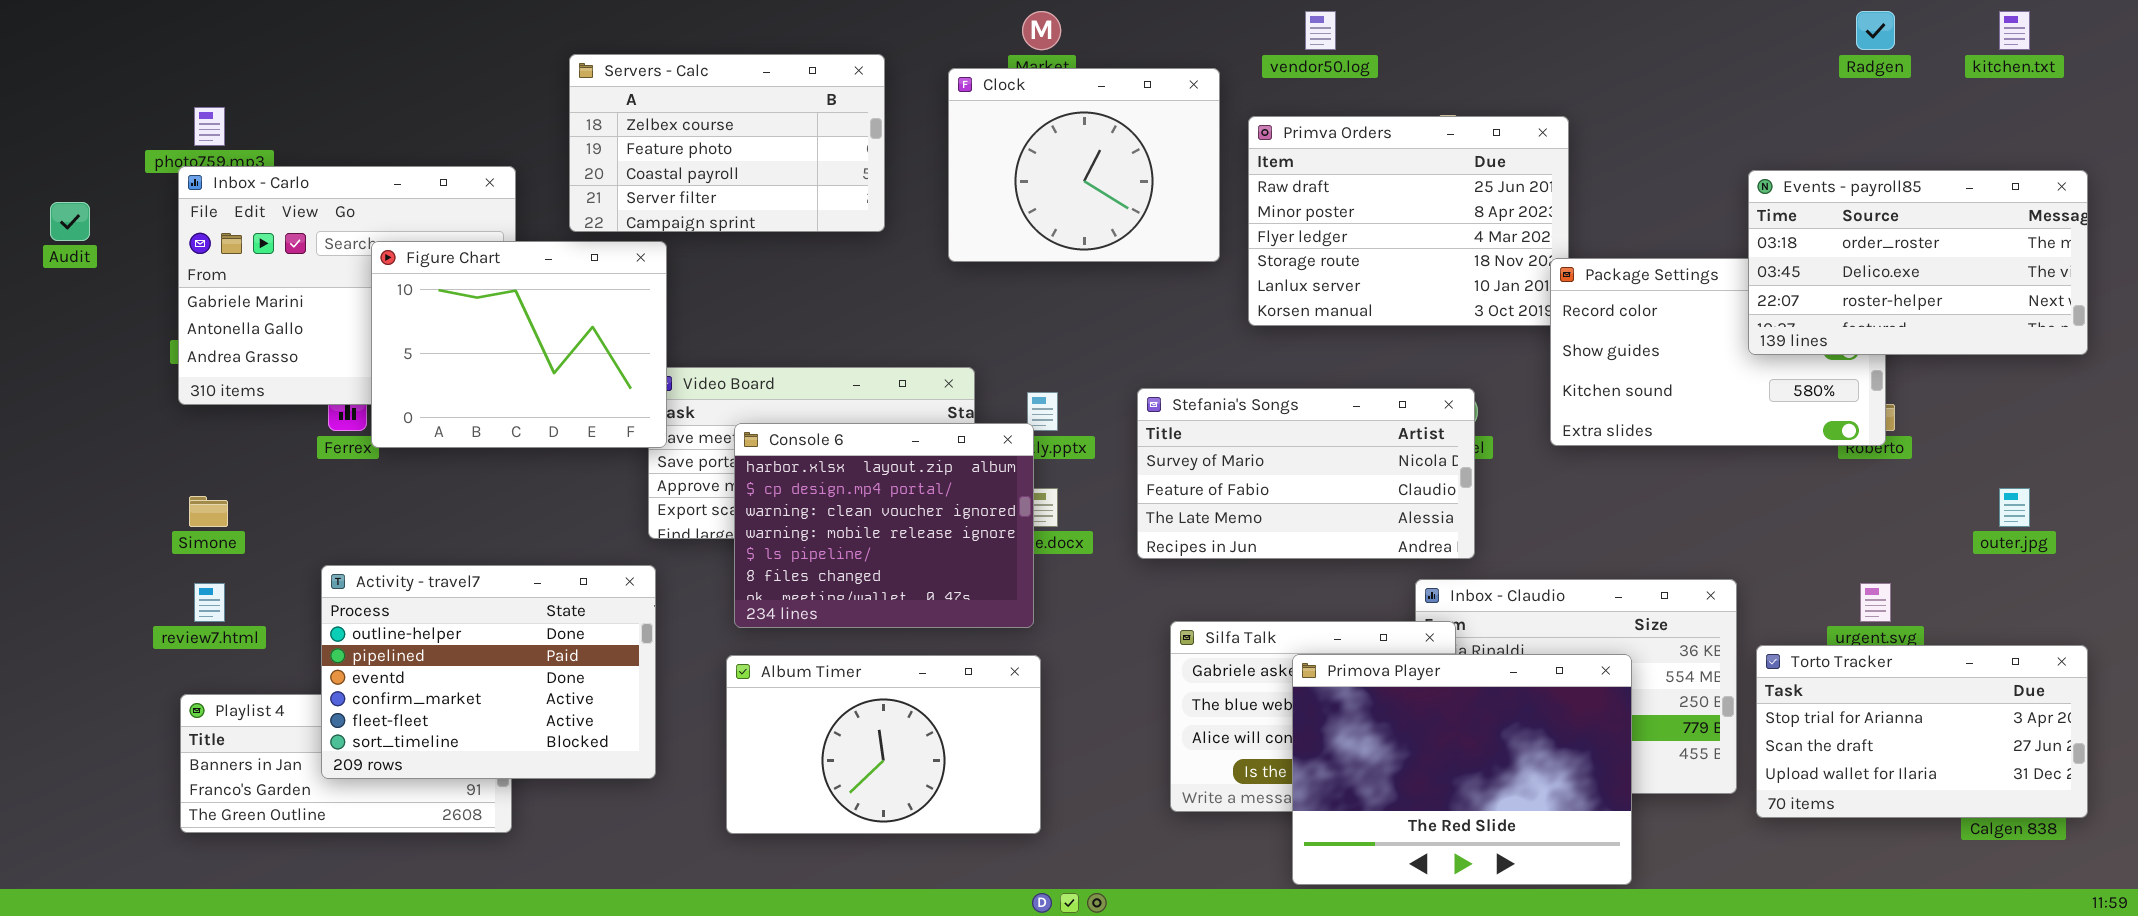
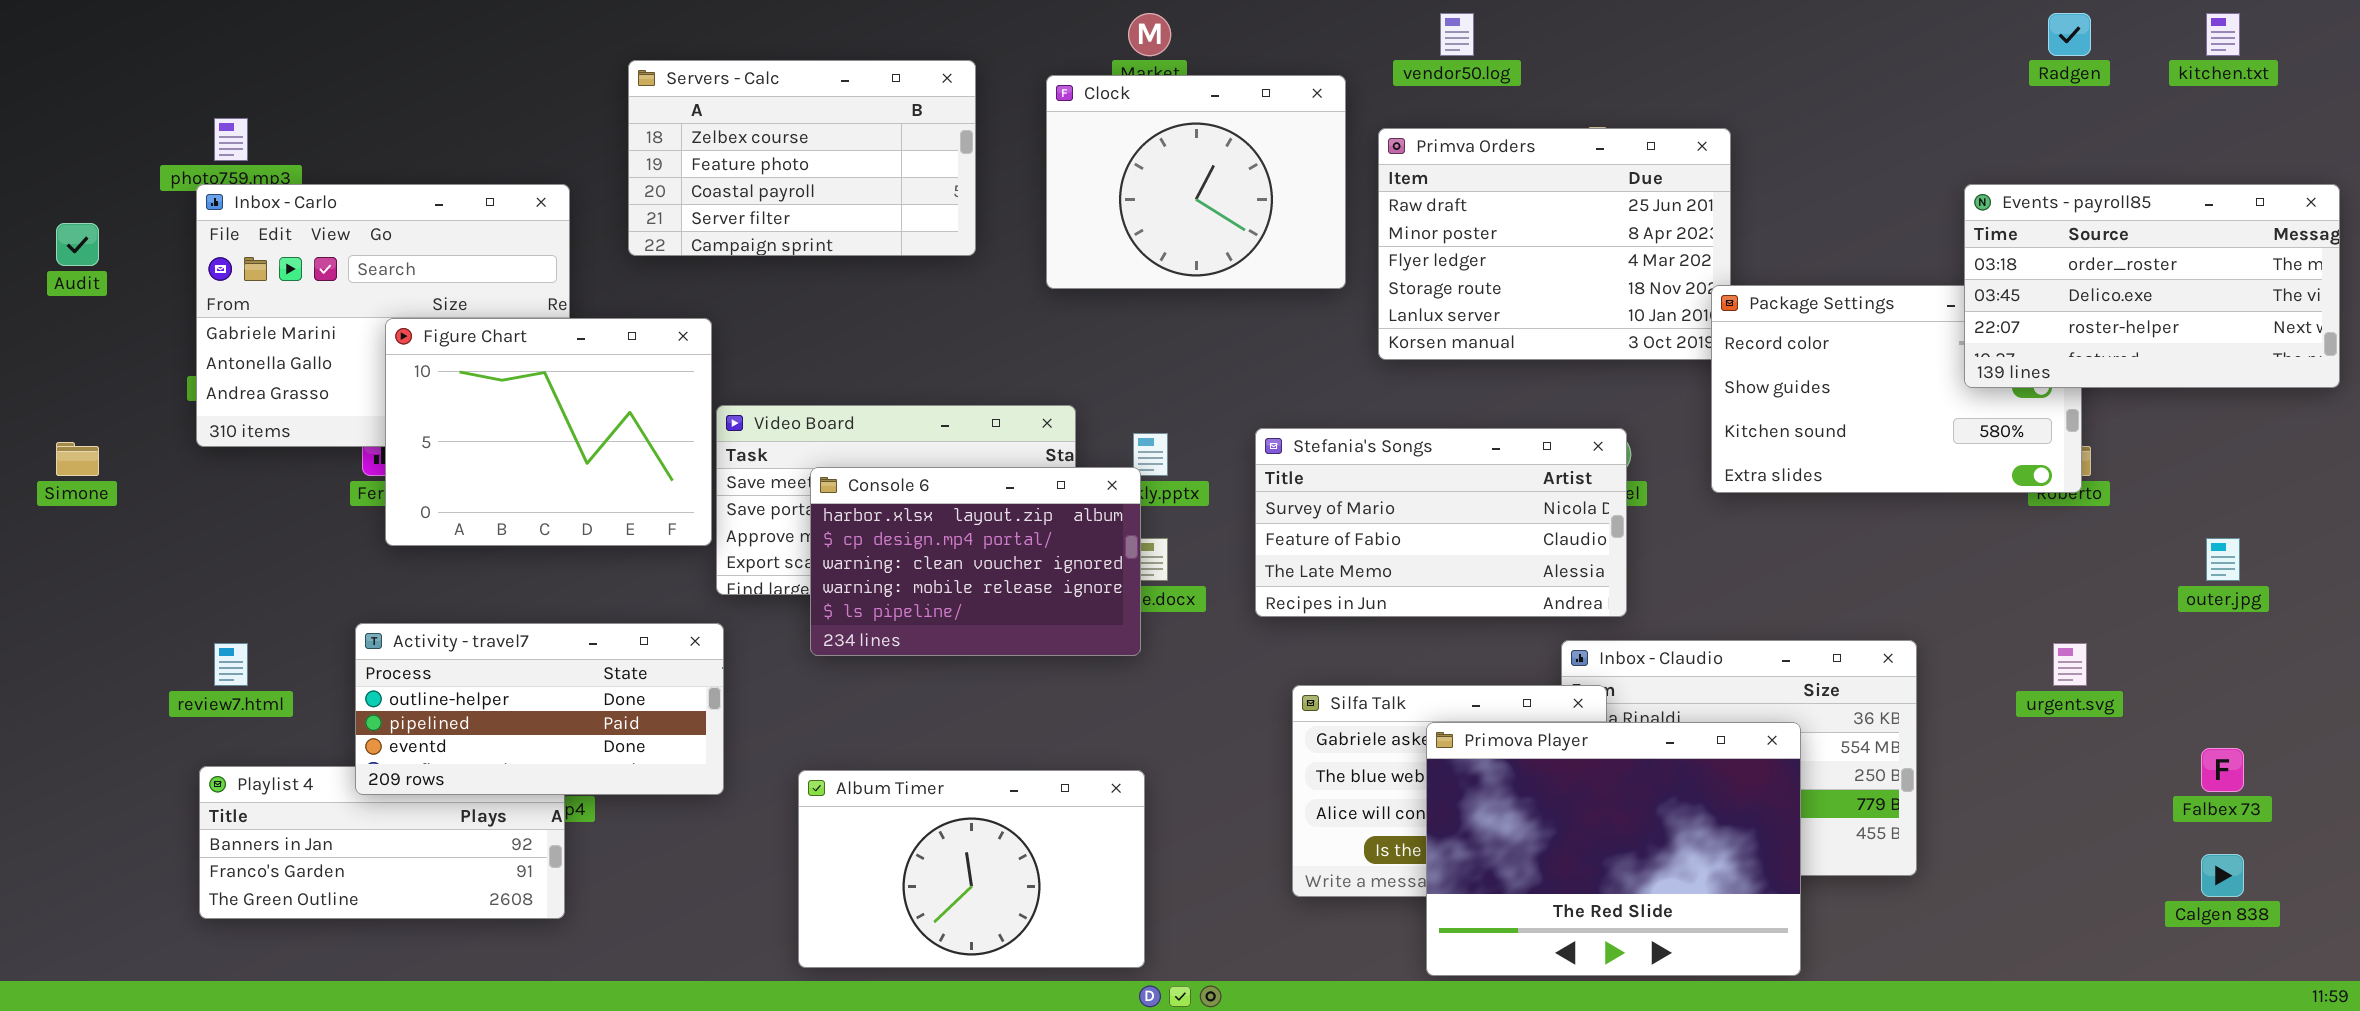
Events - payroll85: [1748,170,2088,355] -> [1964,184,2340,388], moved
Figure Chart: [371,241,667,448] -> [385,318,712,546], moved
Console 6: [734,423,1034,628] -> [810,467,1141,656], resized
Simone: [189,496,228,527] -> [56,442,99,476], moved
Activity - travel7: [321,565,656,779] -> [355,623,724,795], resized
Torto Tracker: [1756,645,2088,818] -> none, closed
Album Timer: [726,655,1041,834] -> [798,770,1145,968], moved

